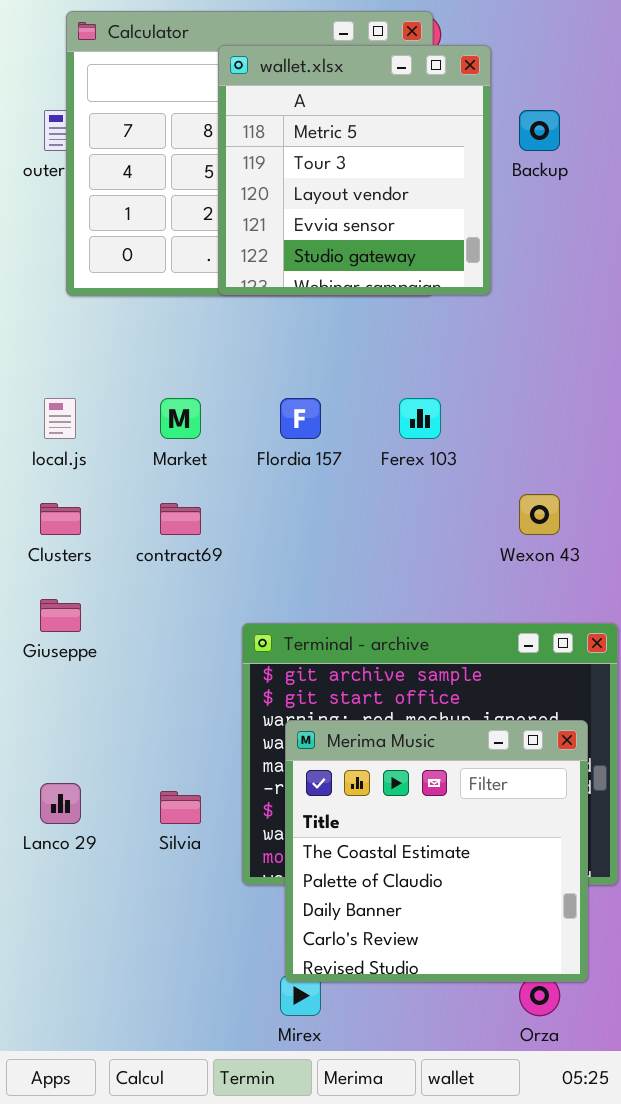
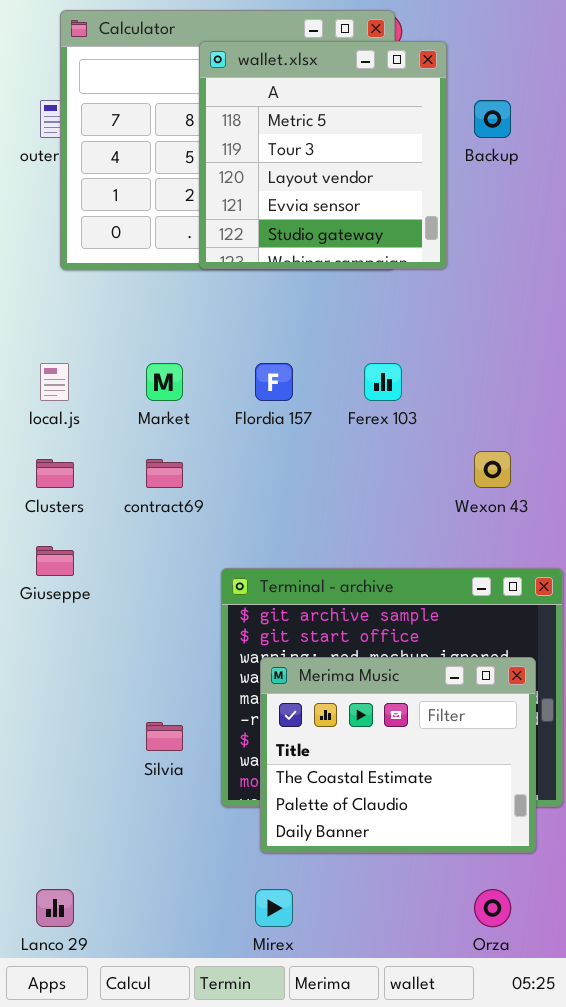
Merima Music: [285,720,588,982] -> [260,657,536,853], resized
Lanco 29: [40,783,81,824] -> [36,889,74,927], moved

